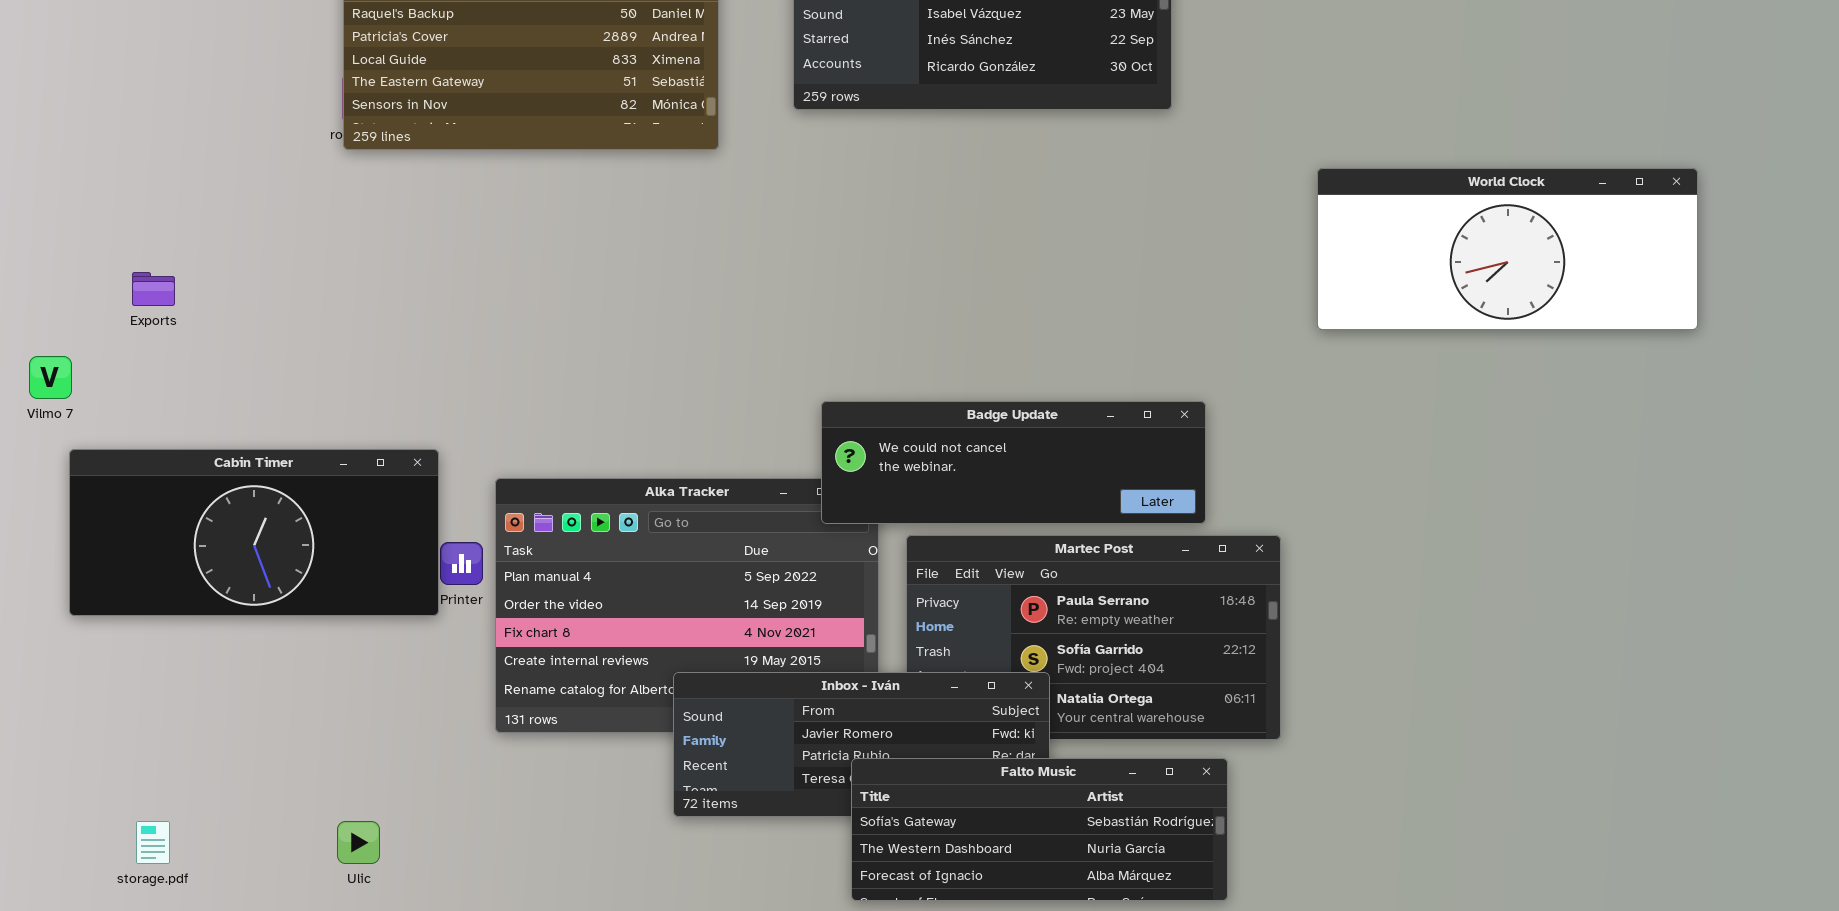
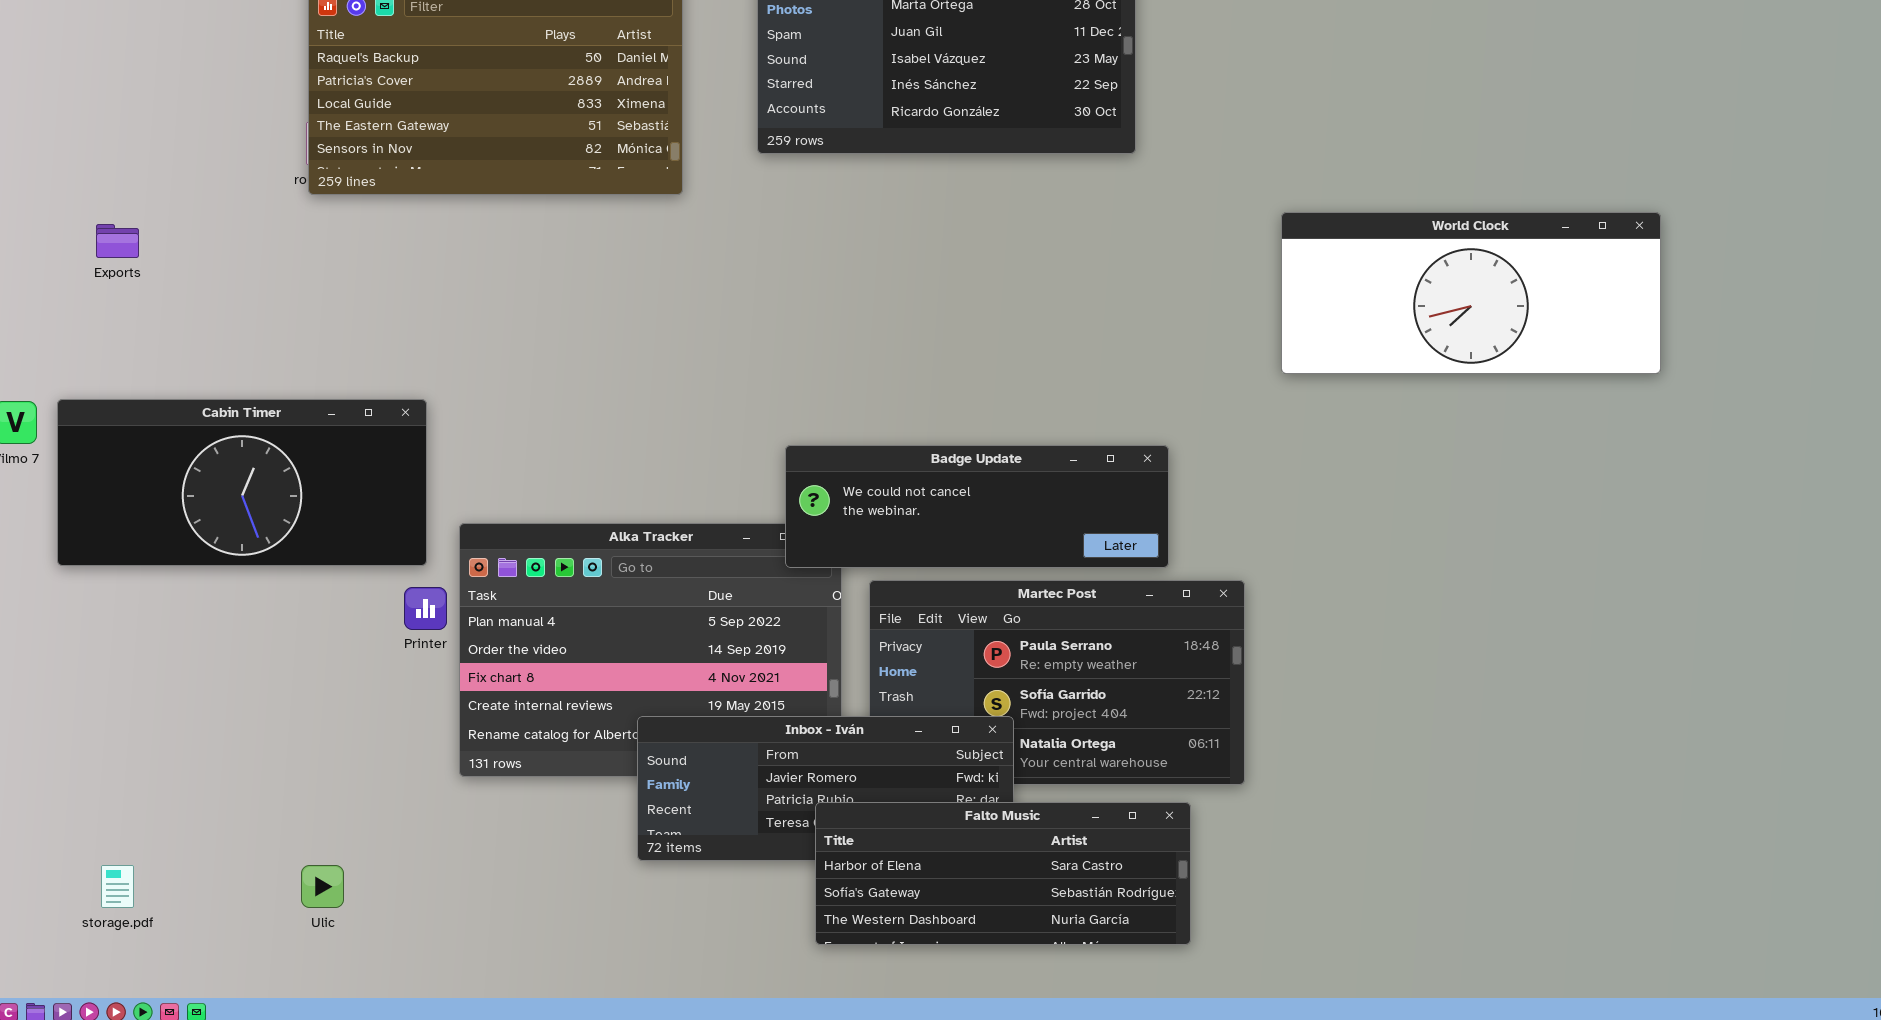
Exports: [132,272,175,306] -> [96,224,139,258], moved
Cabin Timer: [69,449,439,616] -> [57,399,427,566], moved
Falto Music: [851,758,1228,901] -> [815,802,1191,945], scrolled up 1 row

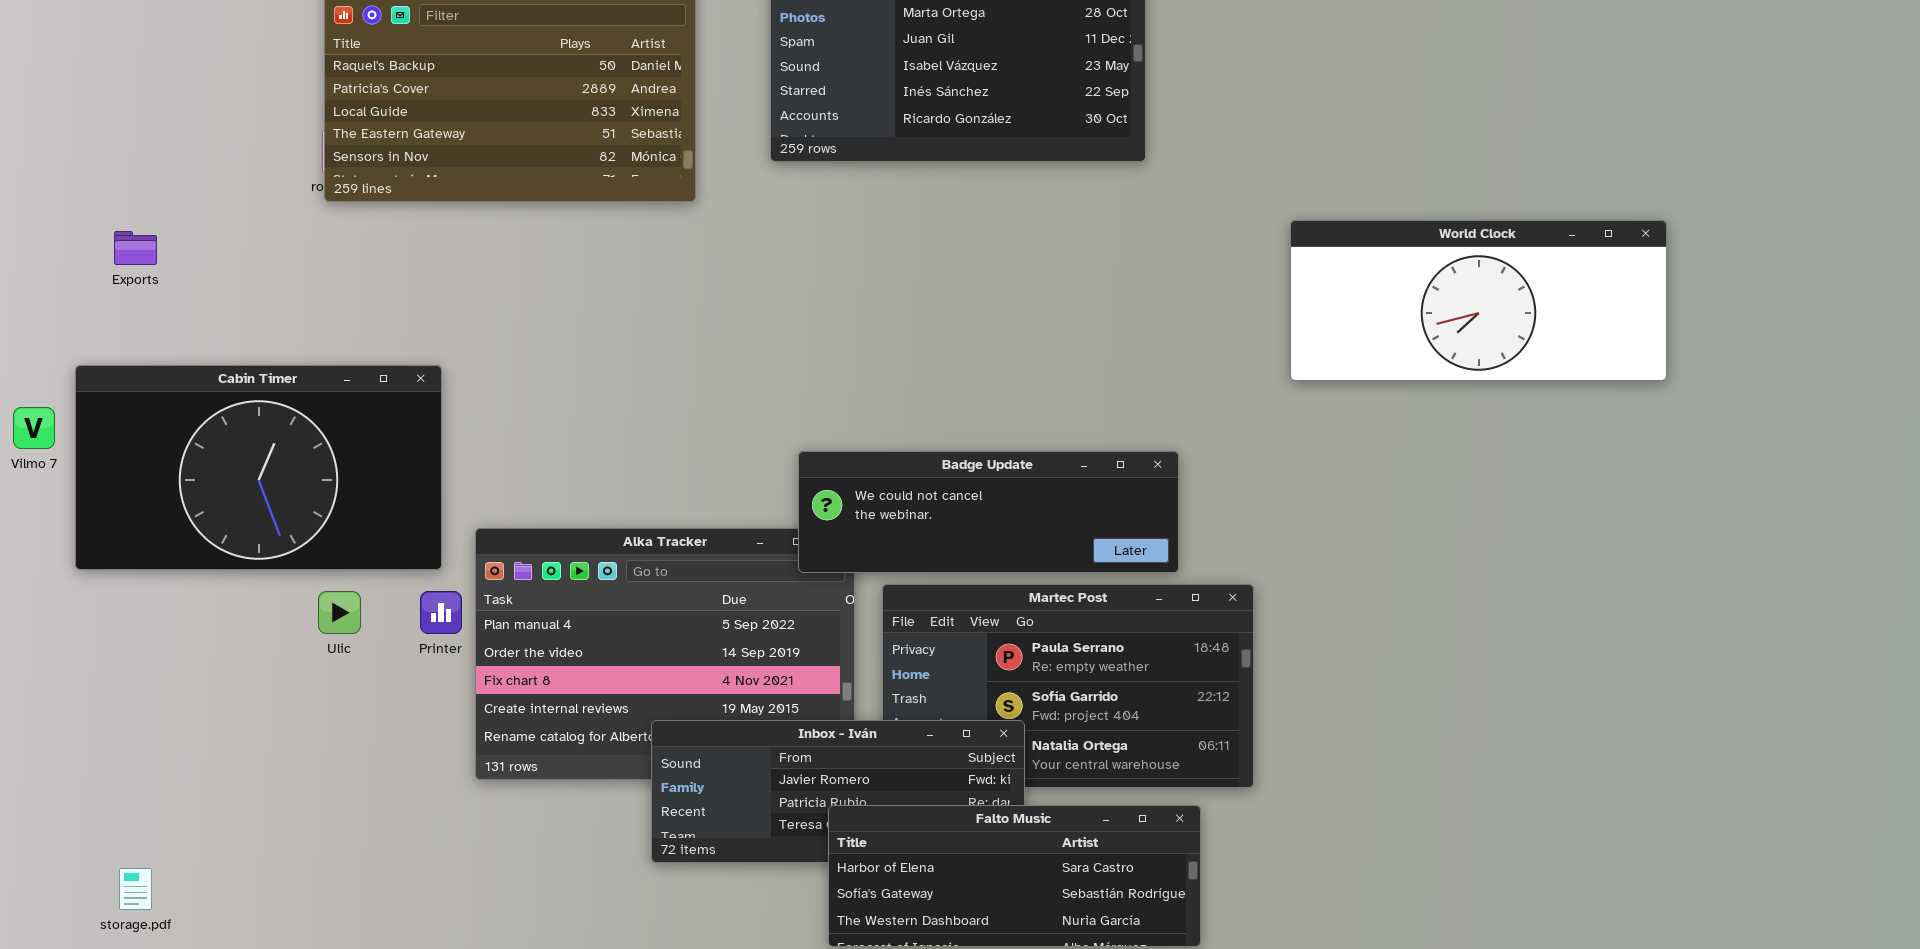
Cabin Timer: [57,399,427,566] -> [75,365,442,570], resized
Ulic: [301,865,344,908] -> [318,591,361,634], moved

